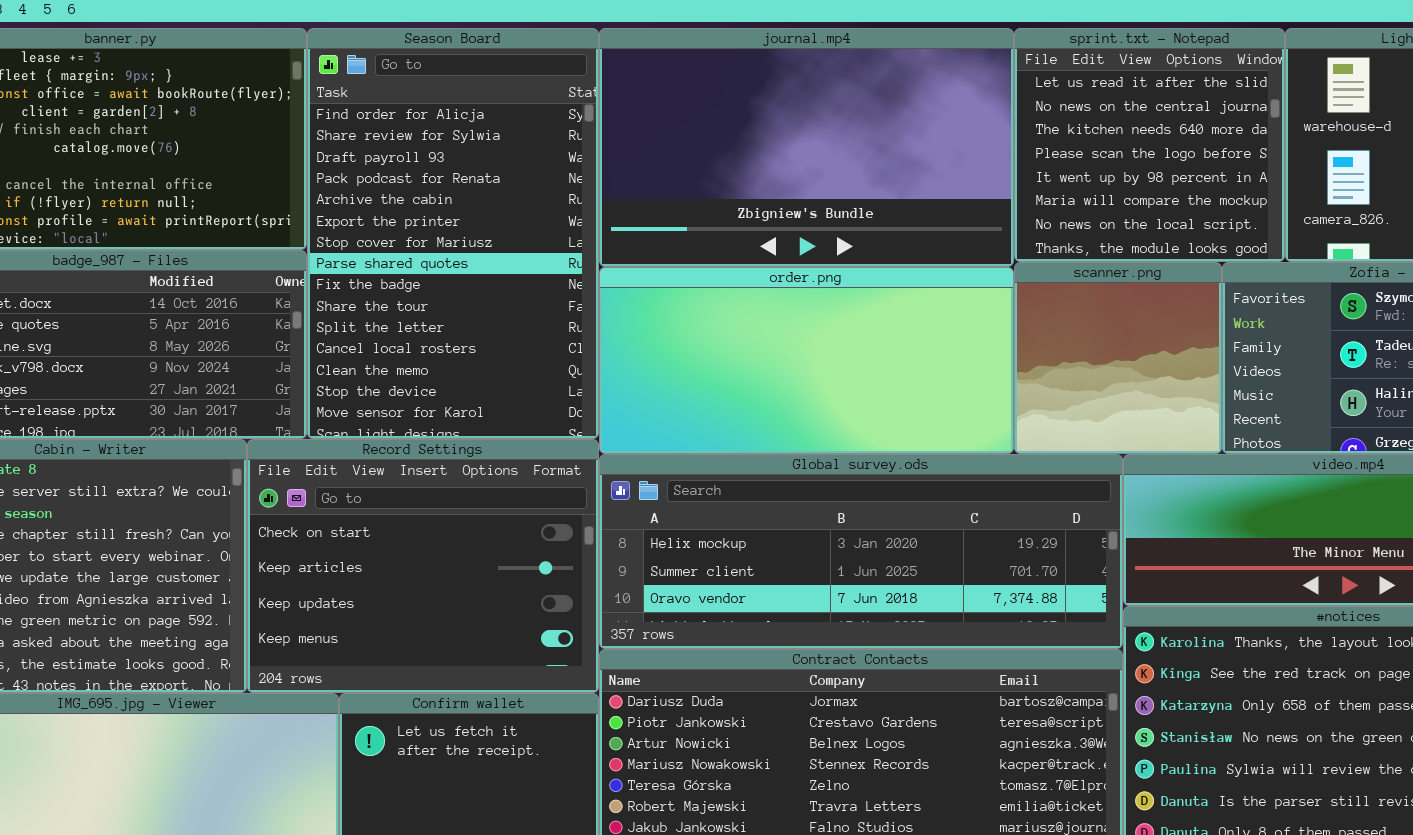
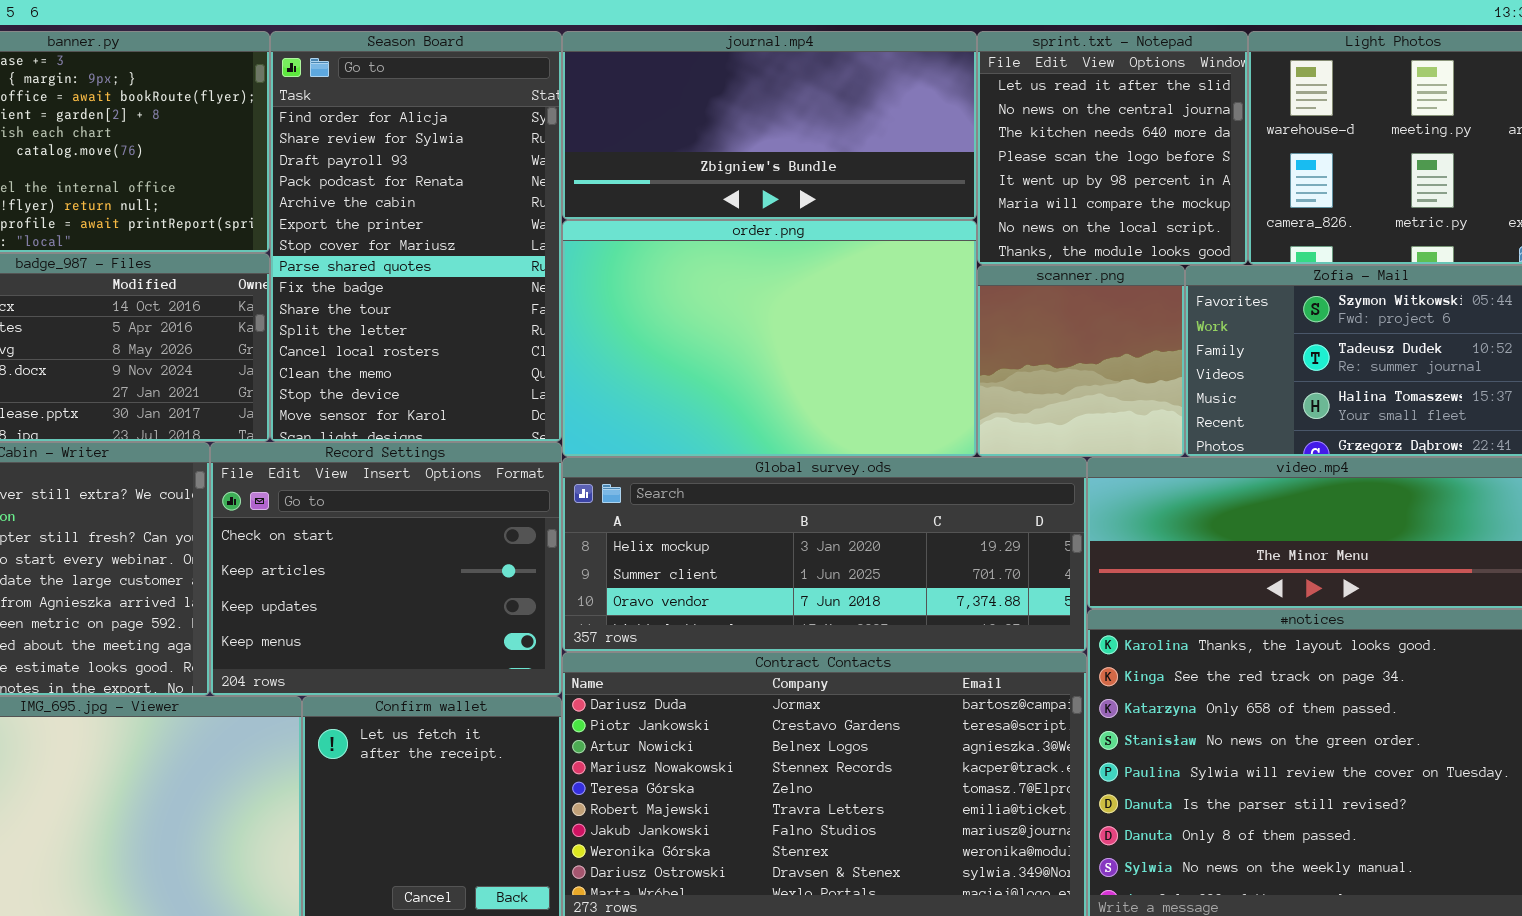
journal.mp4: [599,28,1014,267] -> [562,31,977,220], resized
order.png: [599,267,1014,454] -> [562,220,977,457], resized

